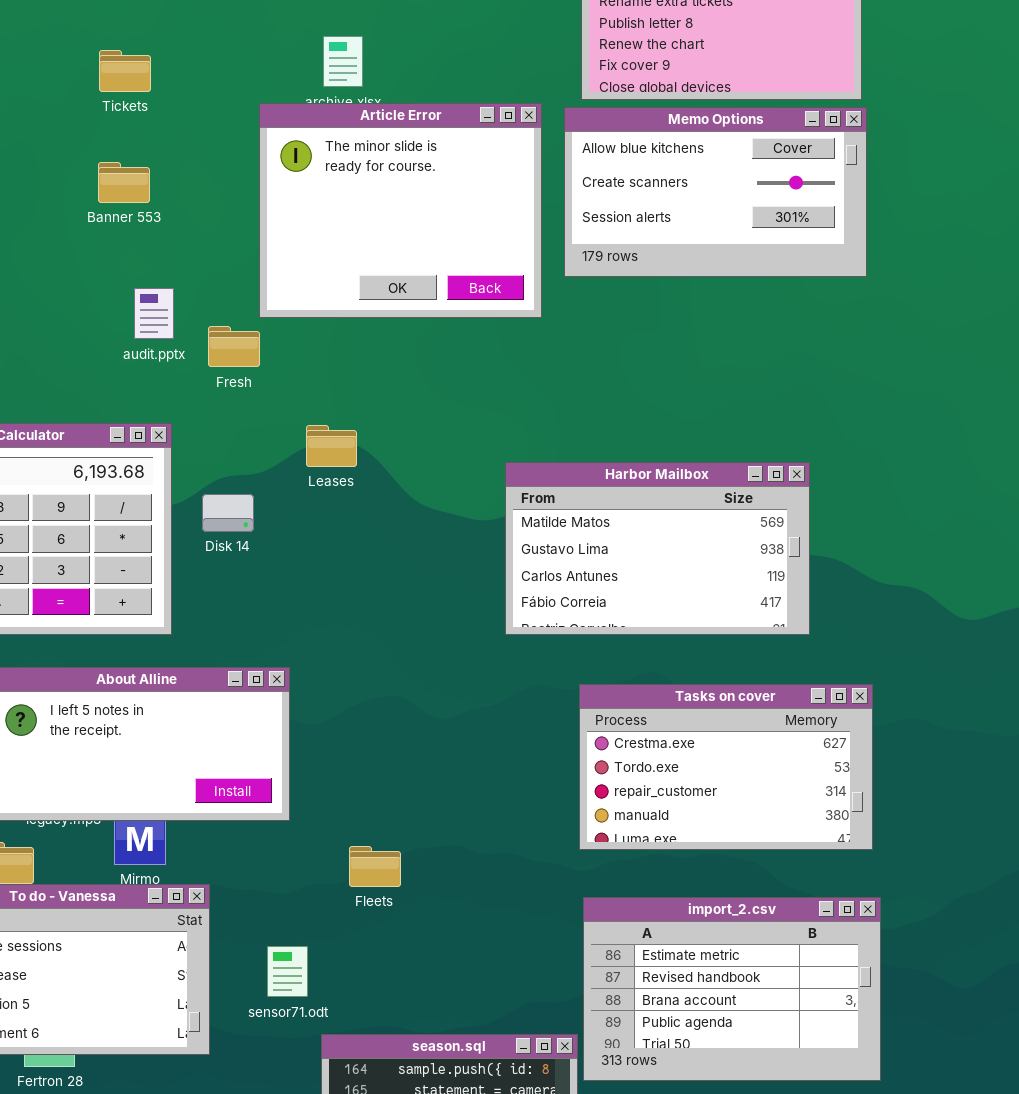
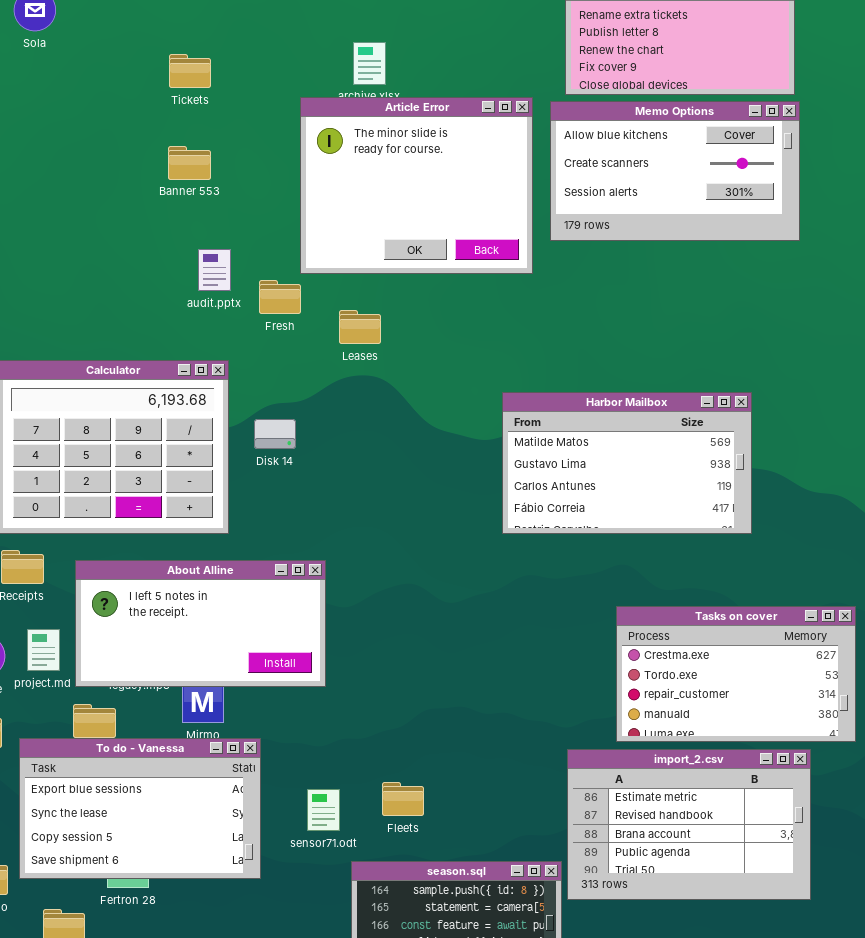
Leases: [306,425,357,467] -> [339,310,381,344], moved
Tasks on cover: [579,684,873,850] -> [616,606,856,742], moved
Fleets: [349,846,401,887] -> [382,782,424,816], moved

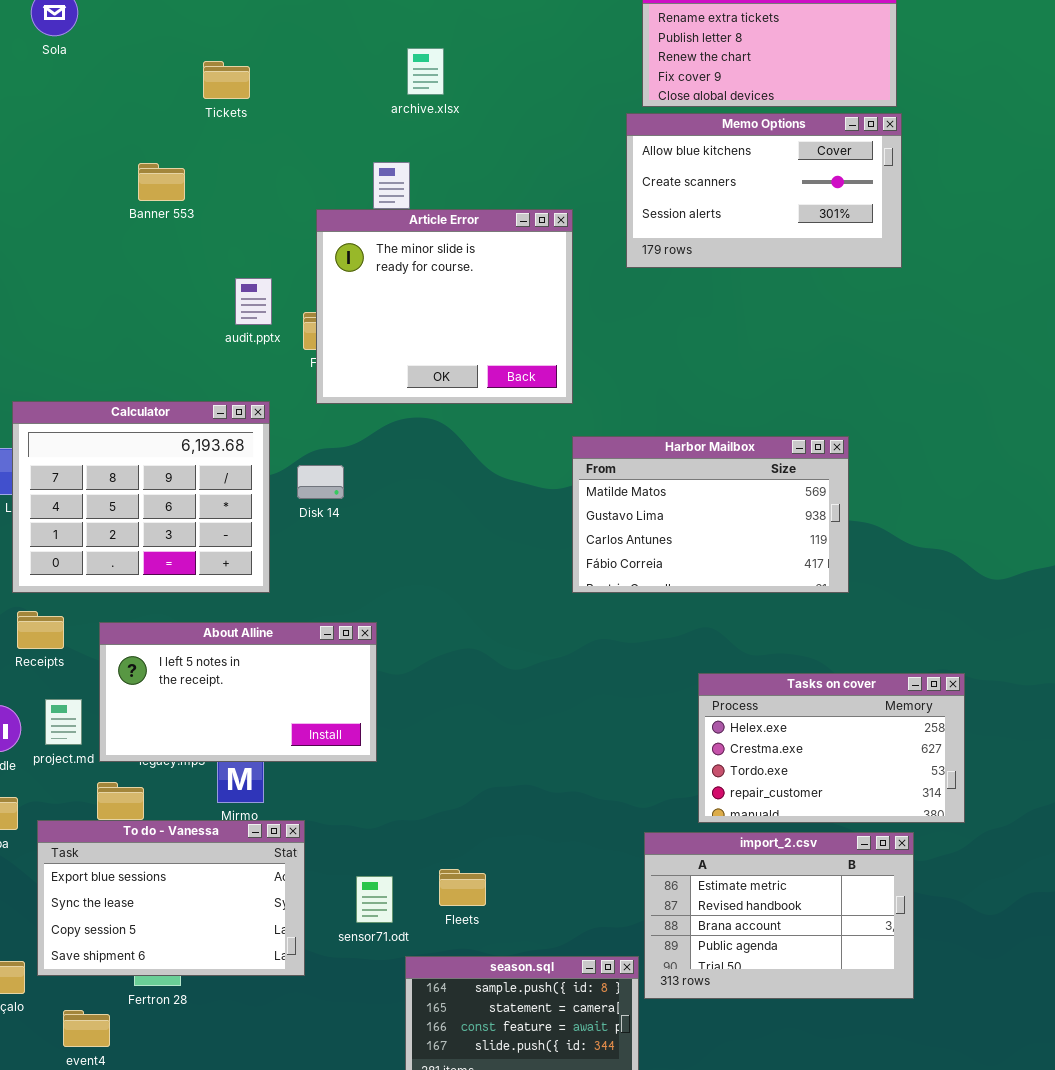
Article Error: [300,97,533,274] -> [316,209,573,404], moved
Banner 553: [168,146,211,180] -> [138,163,185,201], moved
Tasks on cover: [616,606,856,742] -> [698,673,965,823], scrolled up 1 row

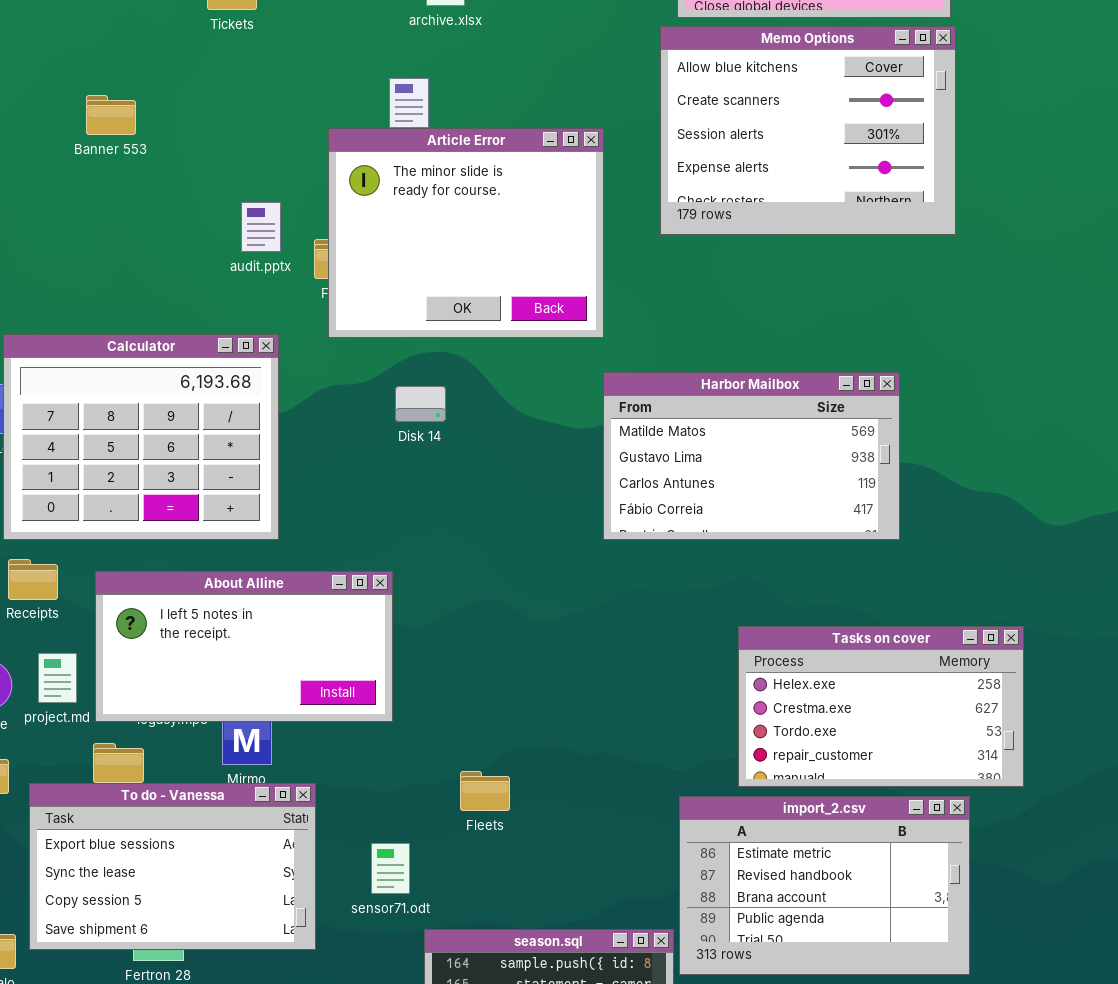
Memo Options: [626,113,902,268] -> [660,26,956,235], resized
Banner 553: [138,163,185,201] -> [86,95,136,135], moved
Disk 14: [297,465,344,499] -> [395,386,446,422], moved
Fleets: [439,869,486,906] -> [460,771,510,811], moved

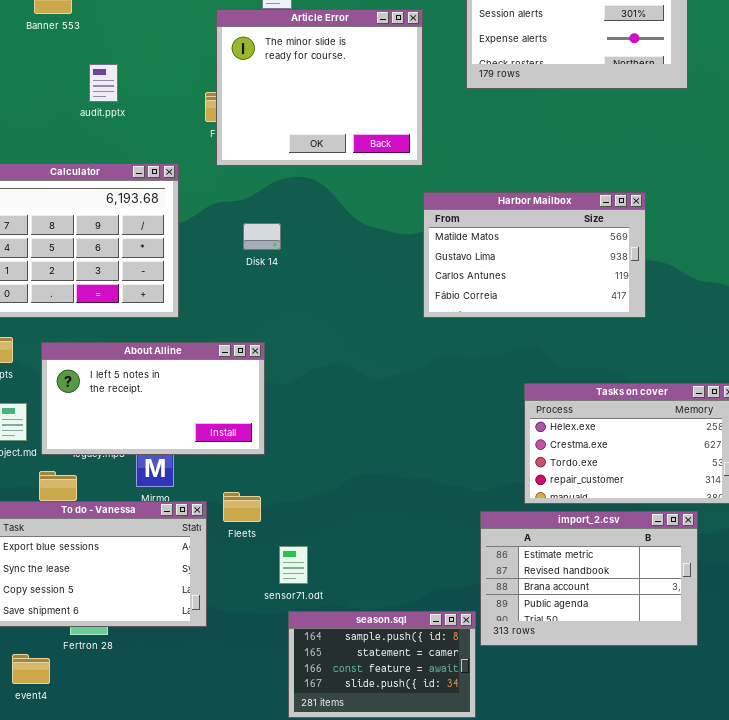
audit.pptx: [241,202,281,252] -> [89,64,118,102], moved
Disk 14: [395,386,446,422] -> [243,223,281,250], moved
Fleets: [460,771,510,811] -> [223,492,261,522], moved
sensor71.odt: [371,843,410,894] -> [279,546,308,584], moved

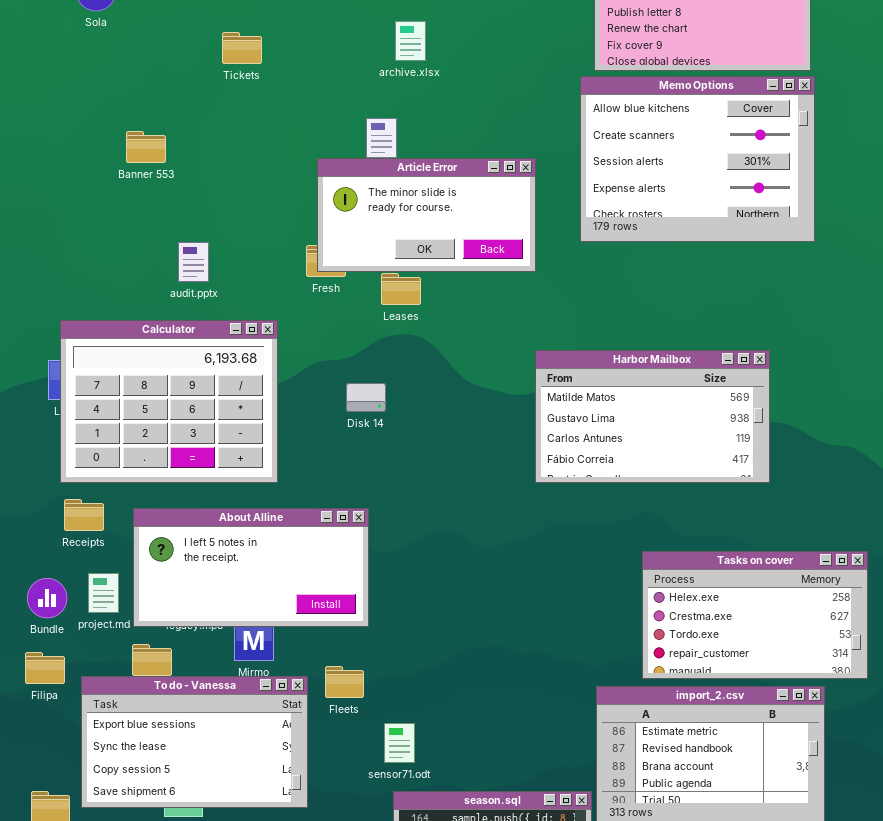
Article Error: [216,9,423,166] -> [317,158,536,272], resized
audit.pptx: [89,64,118,102] -> [178,242,209,282], moved

